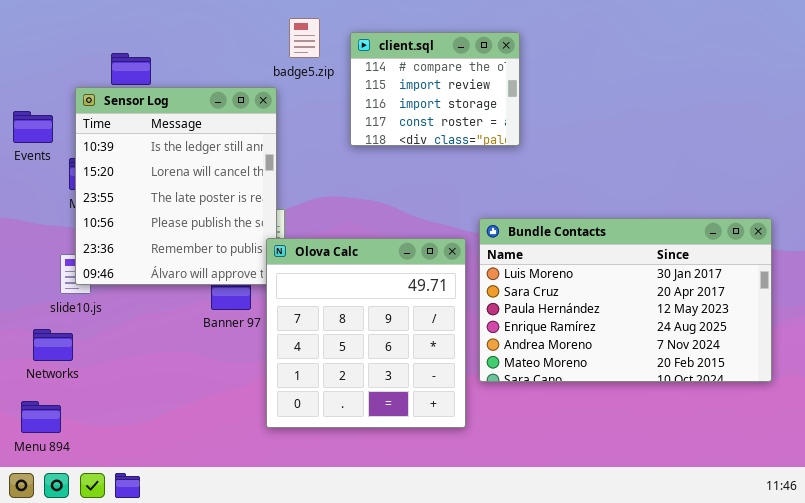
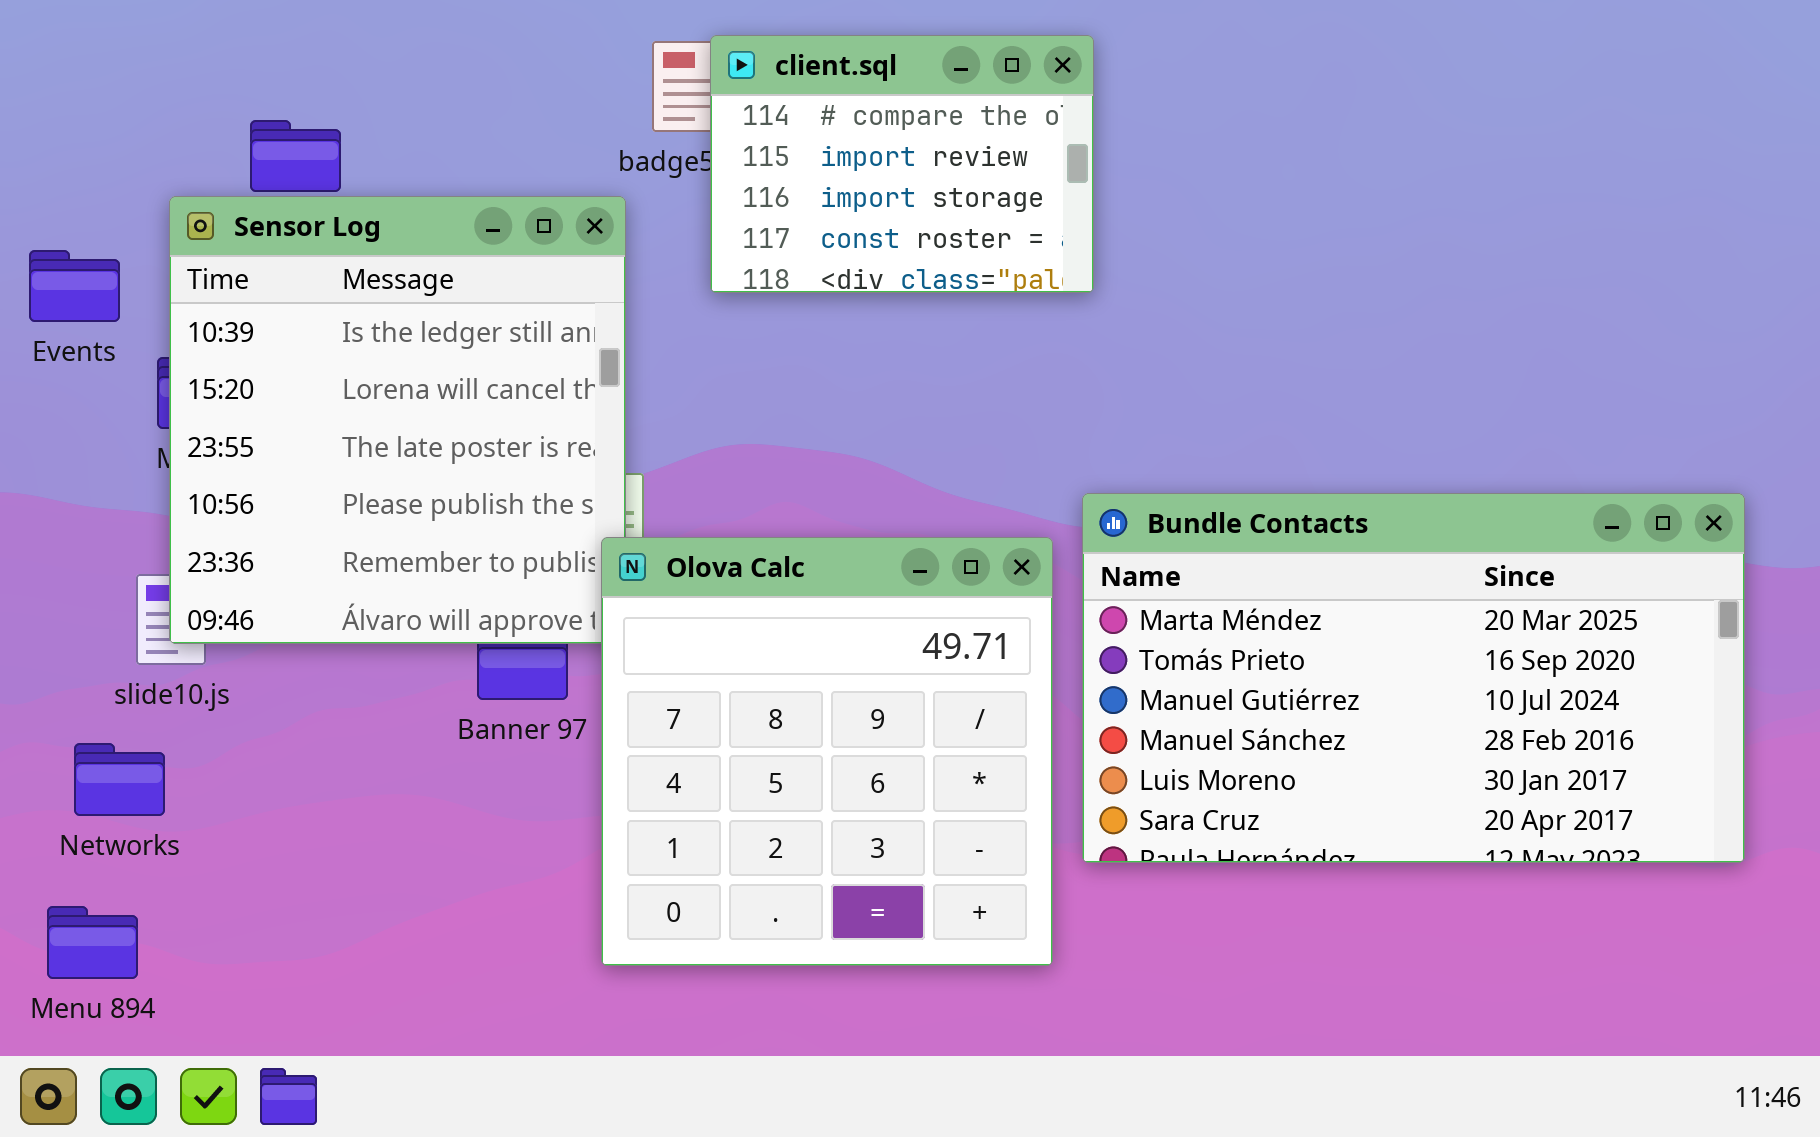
client.sql: [350,32,520,146] -> [710,35,1094,293], moved
Bundle Contacts: [479,218,772,382] -> [1082,493,1745,863], scrolled up 4 rows

